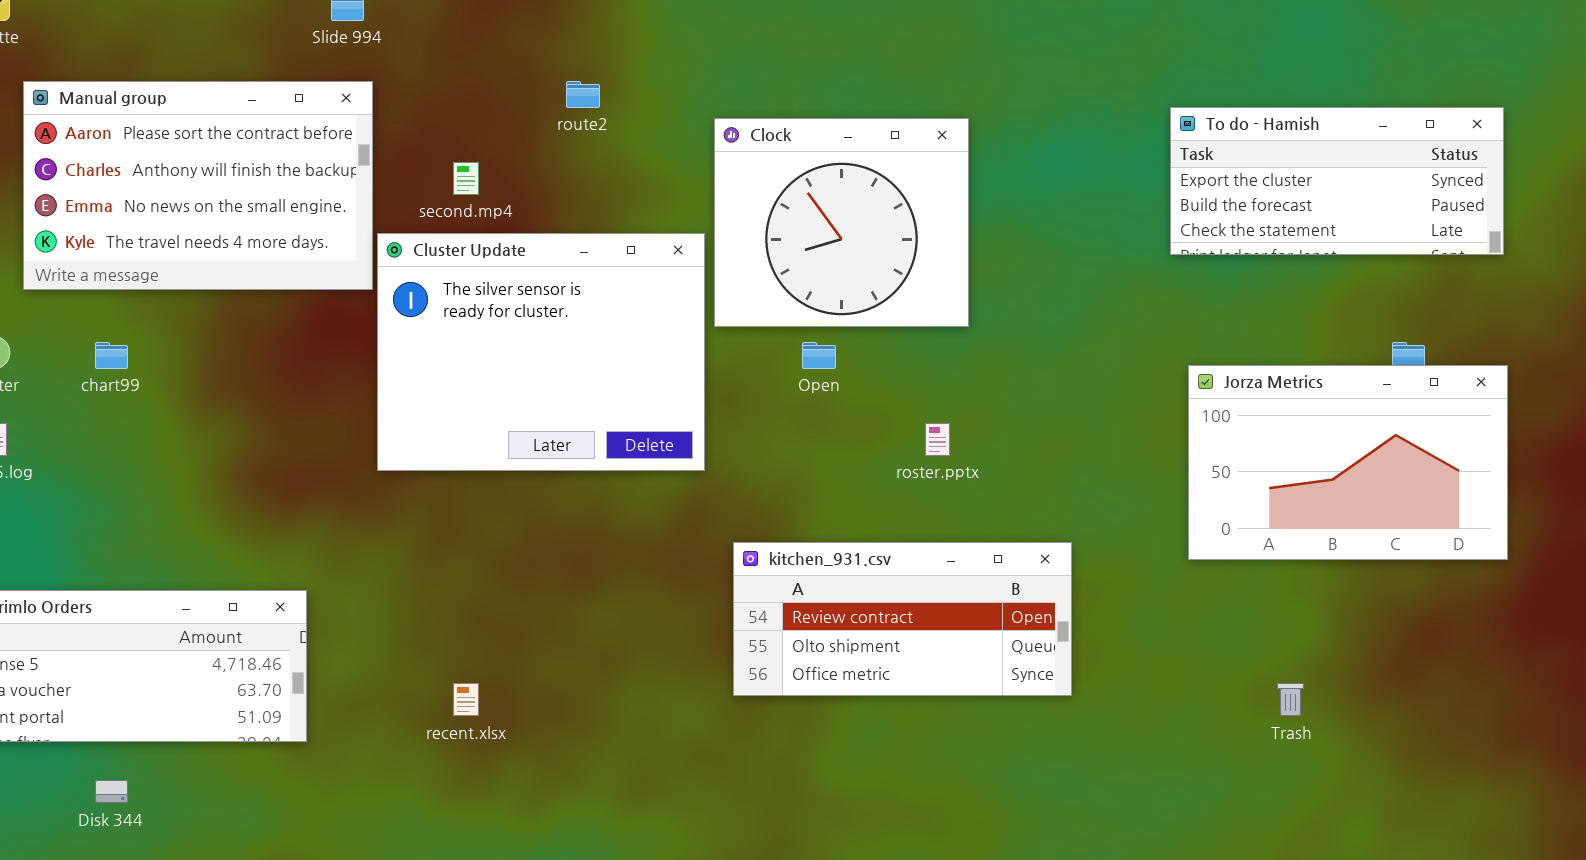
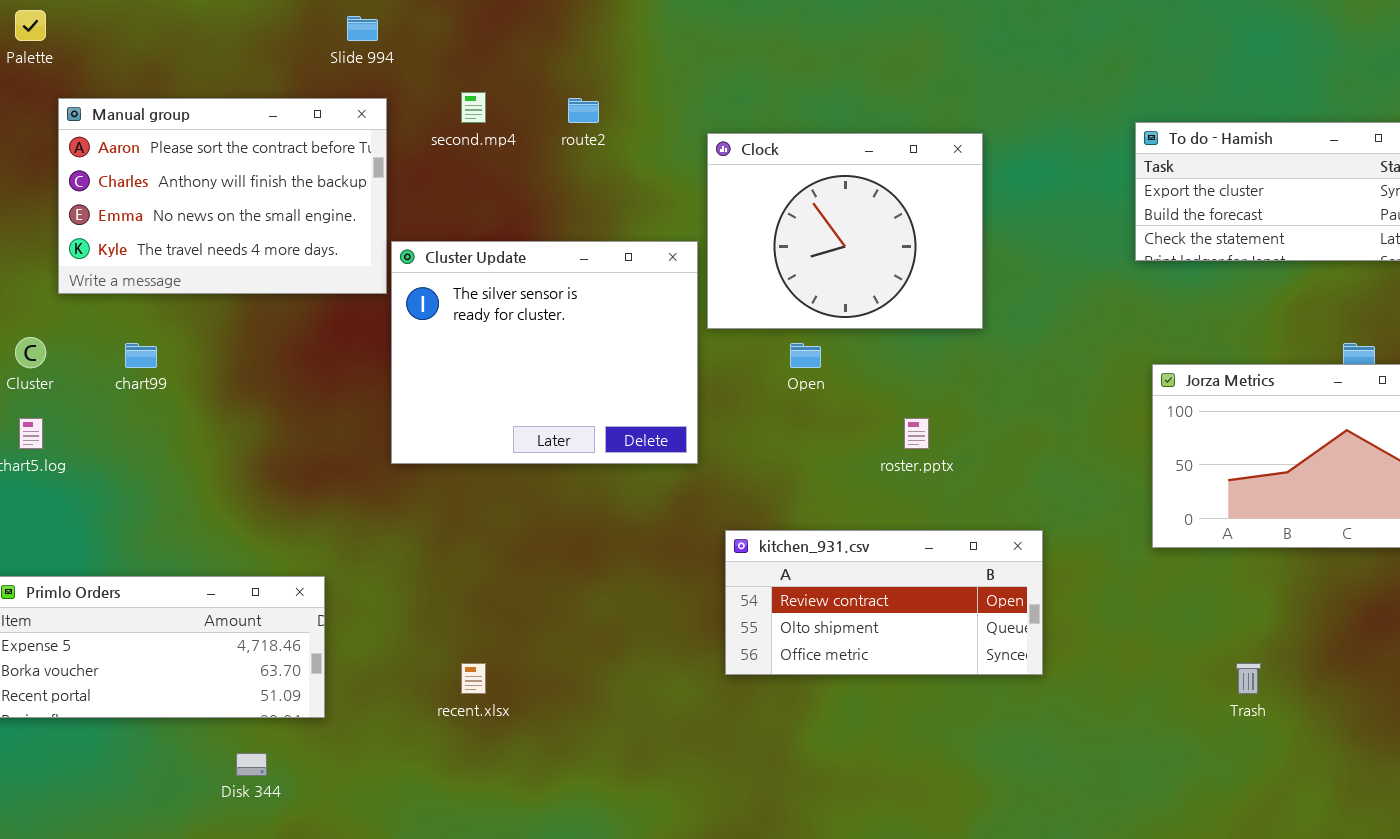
Clock: [714,118,969,327] -> [707,133,983,329], resized
second.mp4: [453,162,479,195] -> [461,92,486,123], moved
Disk 344: [95,780,128,803] -> [236,753,267,776], moved

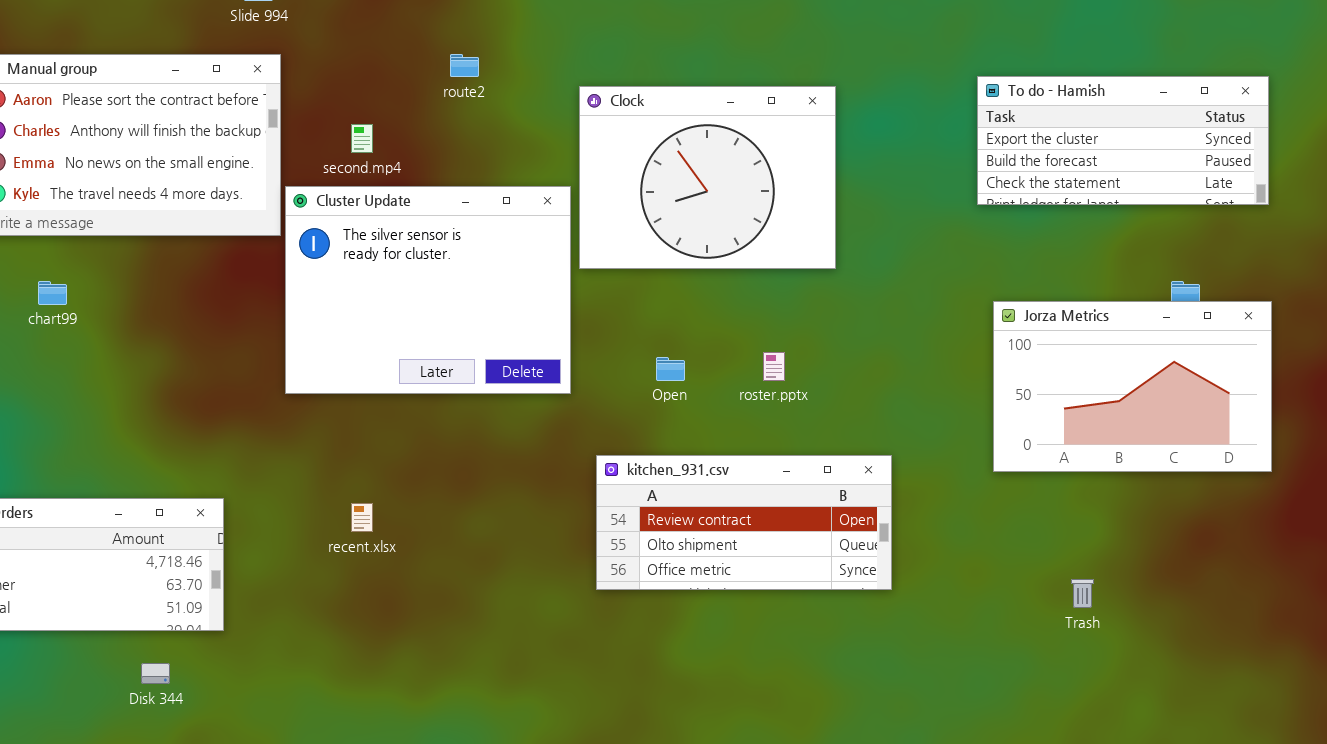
second.mp4: [461,92,486,123] -> [351,124,373,153], moved
Open: [790,343,821,368] -> [656,357,685,381], moved
recent.xlsx: [461,663,486,694] -> [351,503,373,532], moved

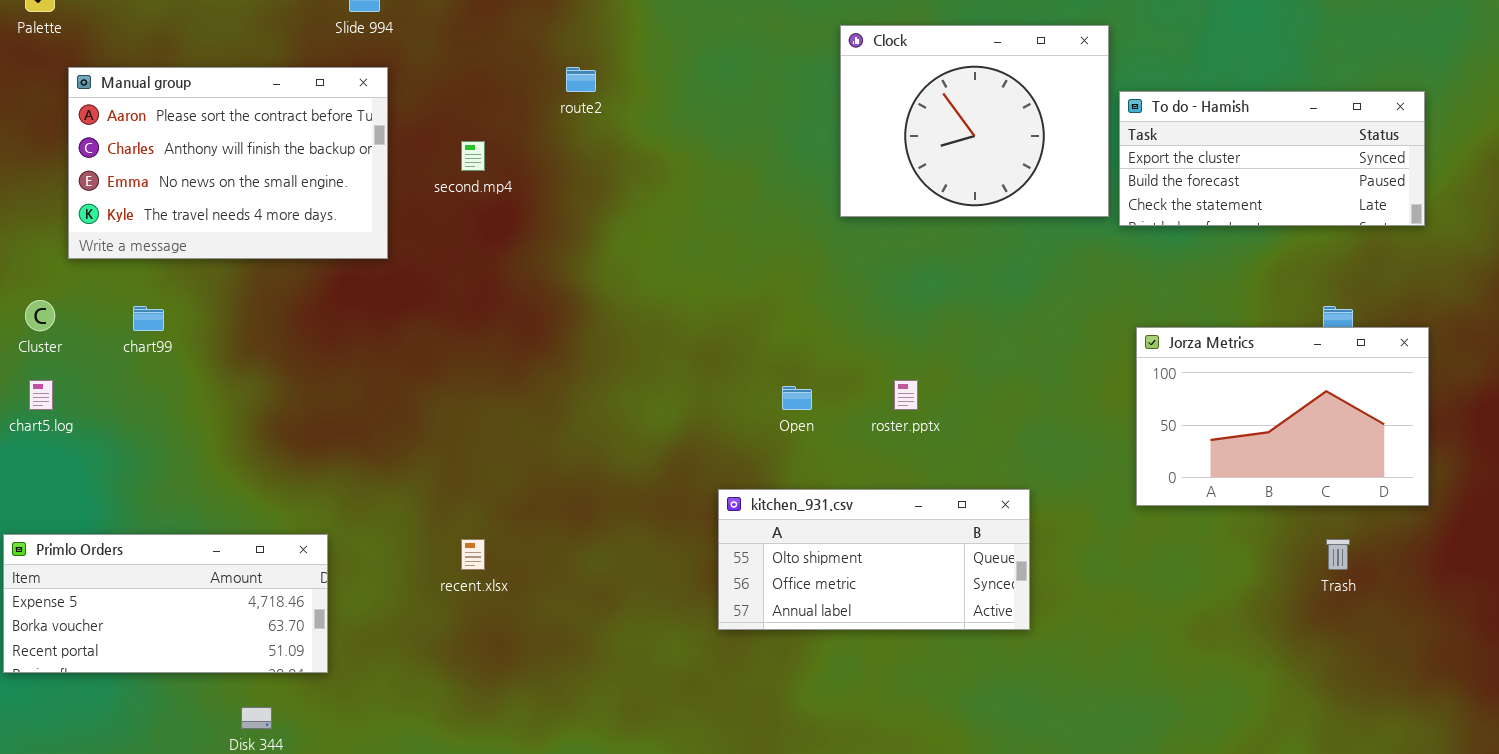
Clock: [579,86,836,269] -> [840,25,1109,217], moved
Cluster Update: [285,186,571,394] -> none, closed
kitchen_931.csv: [596,455,892,590] -> [718,489,1030,630], scrolled down 1 row
Trash: [1071,579,1094,608] -> [1326,539,1350,570], moved

